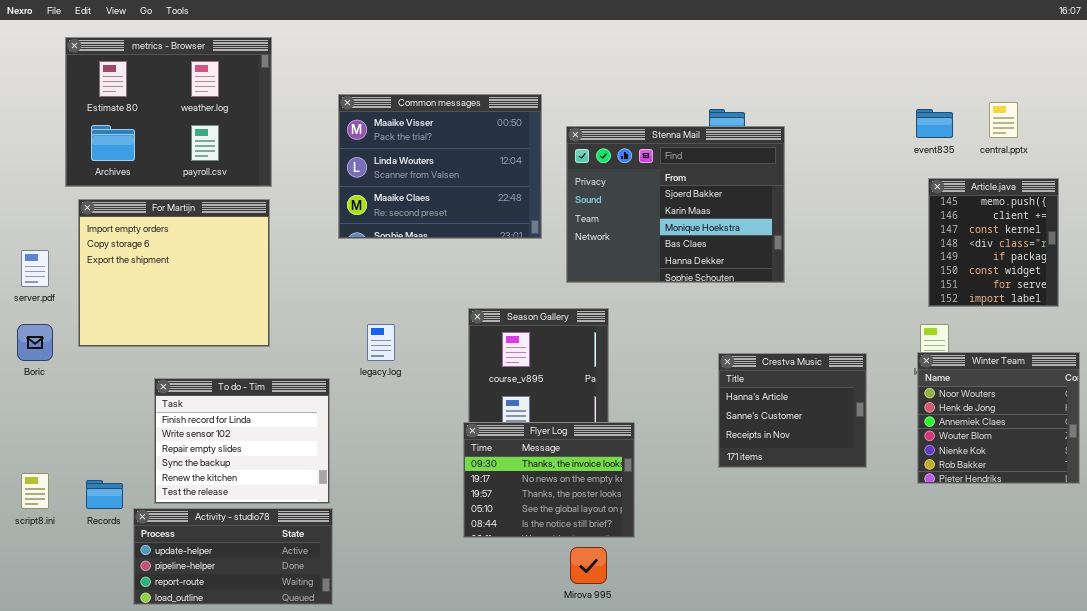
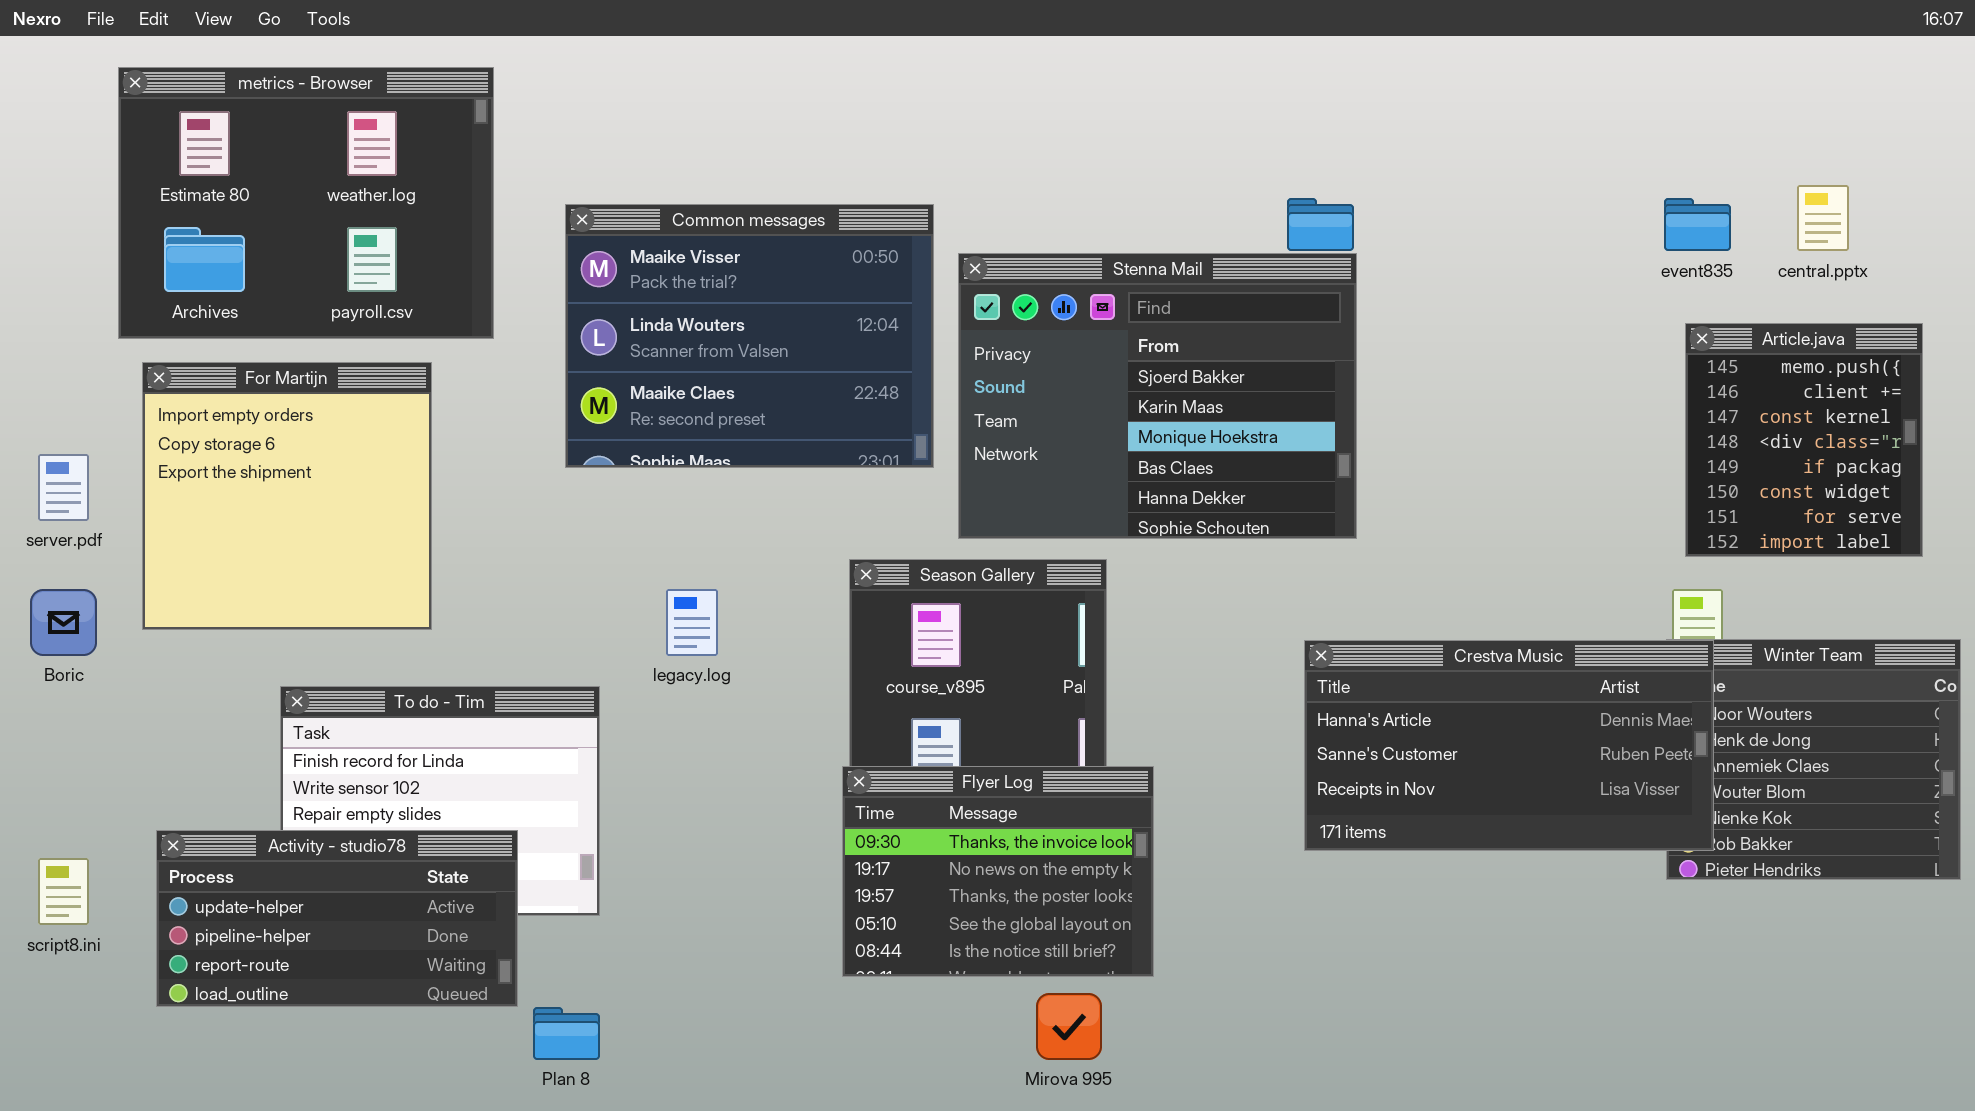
Common messages: [338,94,542,239] -> [565,204,934,468], moved
Stenna Mail: [566,126,785,283] -> [958,253,1357,539], moved
For Martijn: [78,199,270,347] -> [142,362,432,630], resized
Crestva Music: [718,353,867,468] -> [1304,640,1714,851], resized
Activity - studio78: [133,508,333,605] -> [156,830,518,1007], moved

